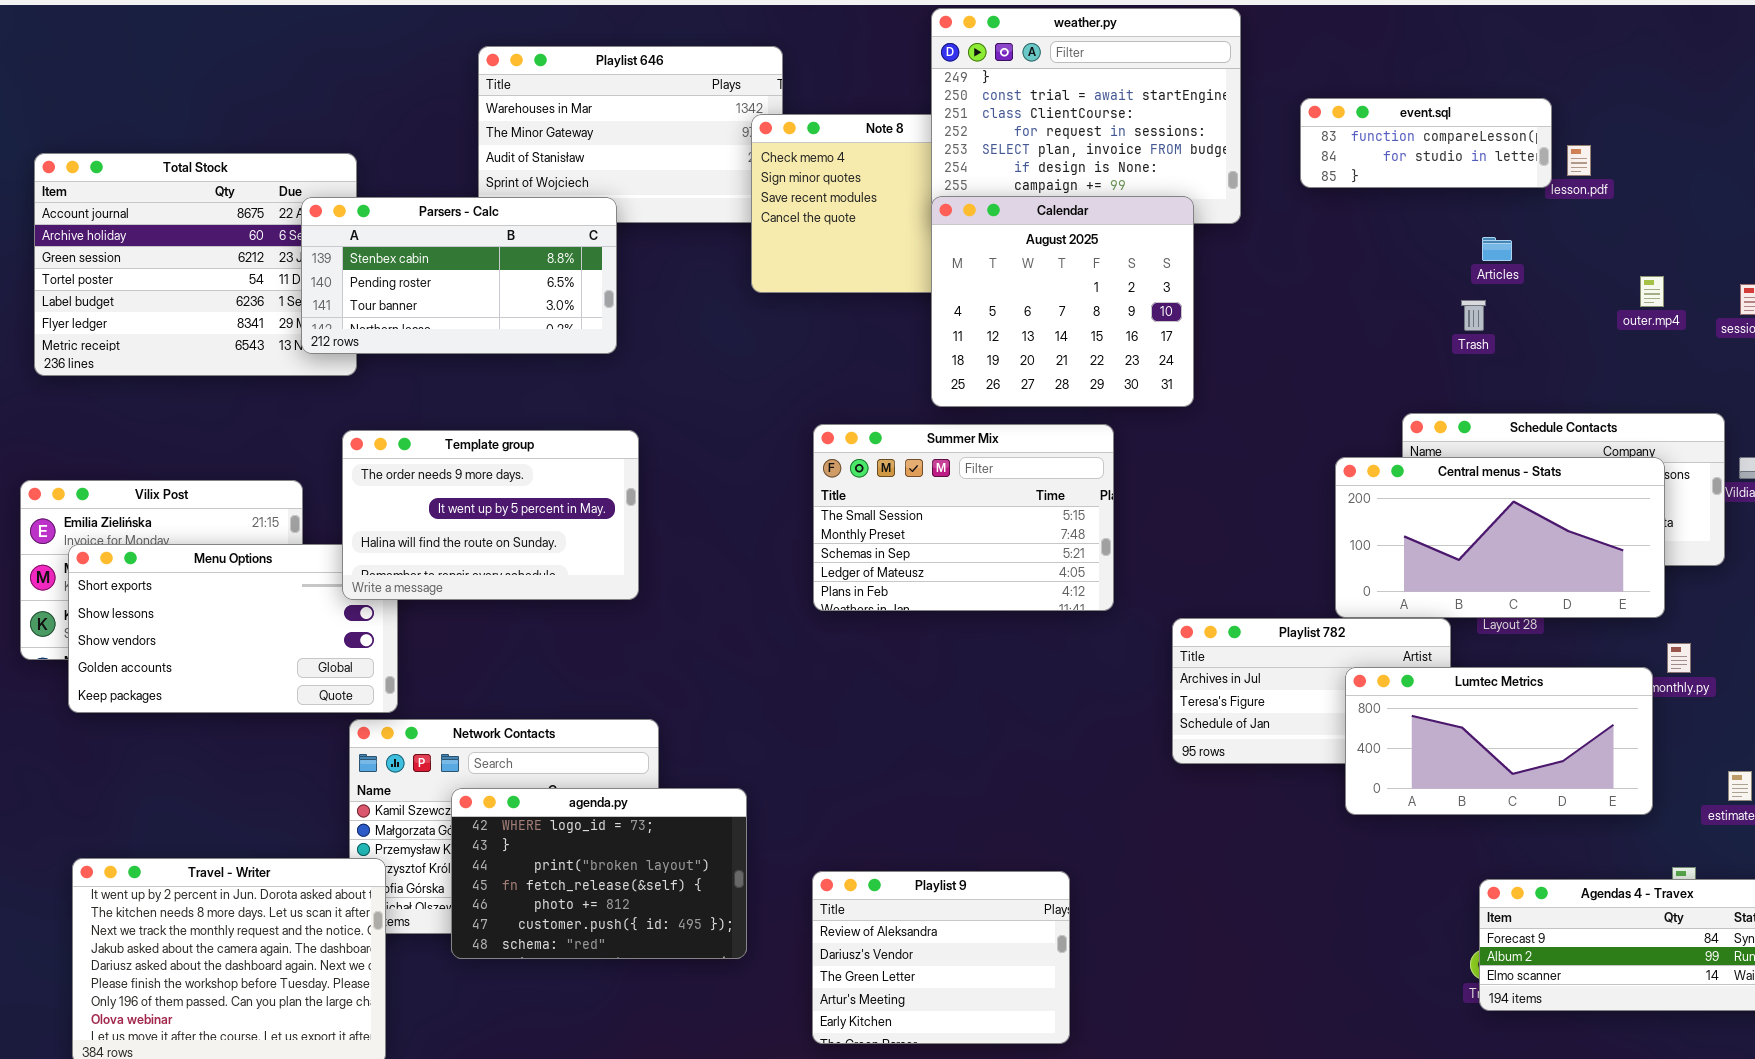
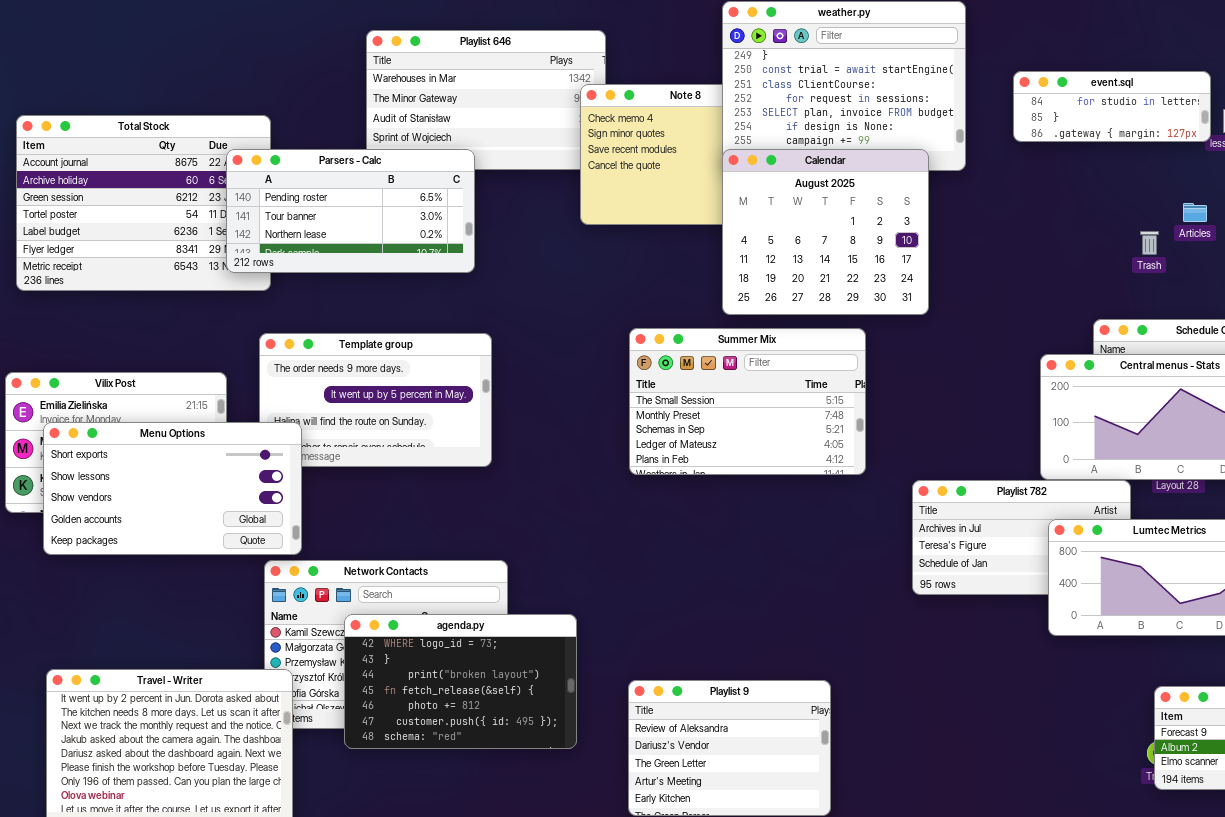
event.sql: [1300,98,1552,188] -> [1013,71,1211,142], scrolled down 1 row
Parsers - Calc: [301,197,617,354] -> [226,149,475,273], scrolled down 1 row
Articles: [1482,237,1512,261] -> [1183,203,1207,222], moved
Menu Options: [68,544,398,713] -> [43,422,302,555], raised

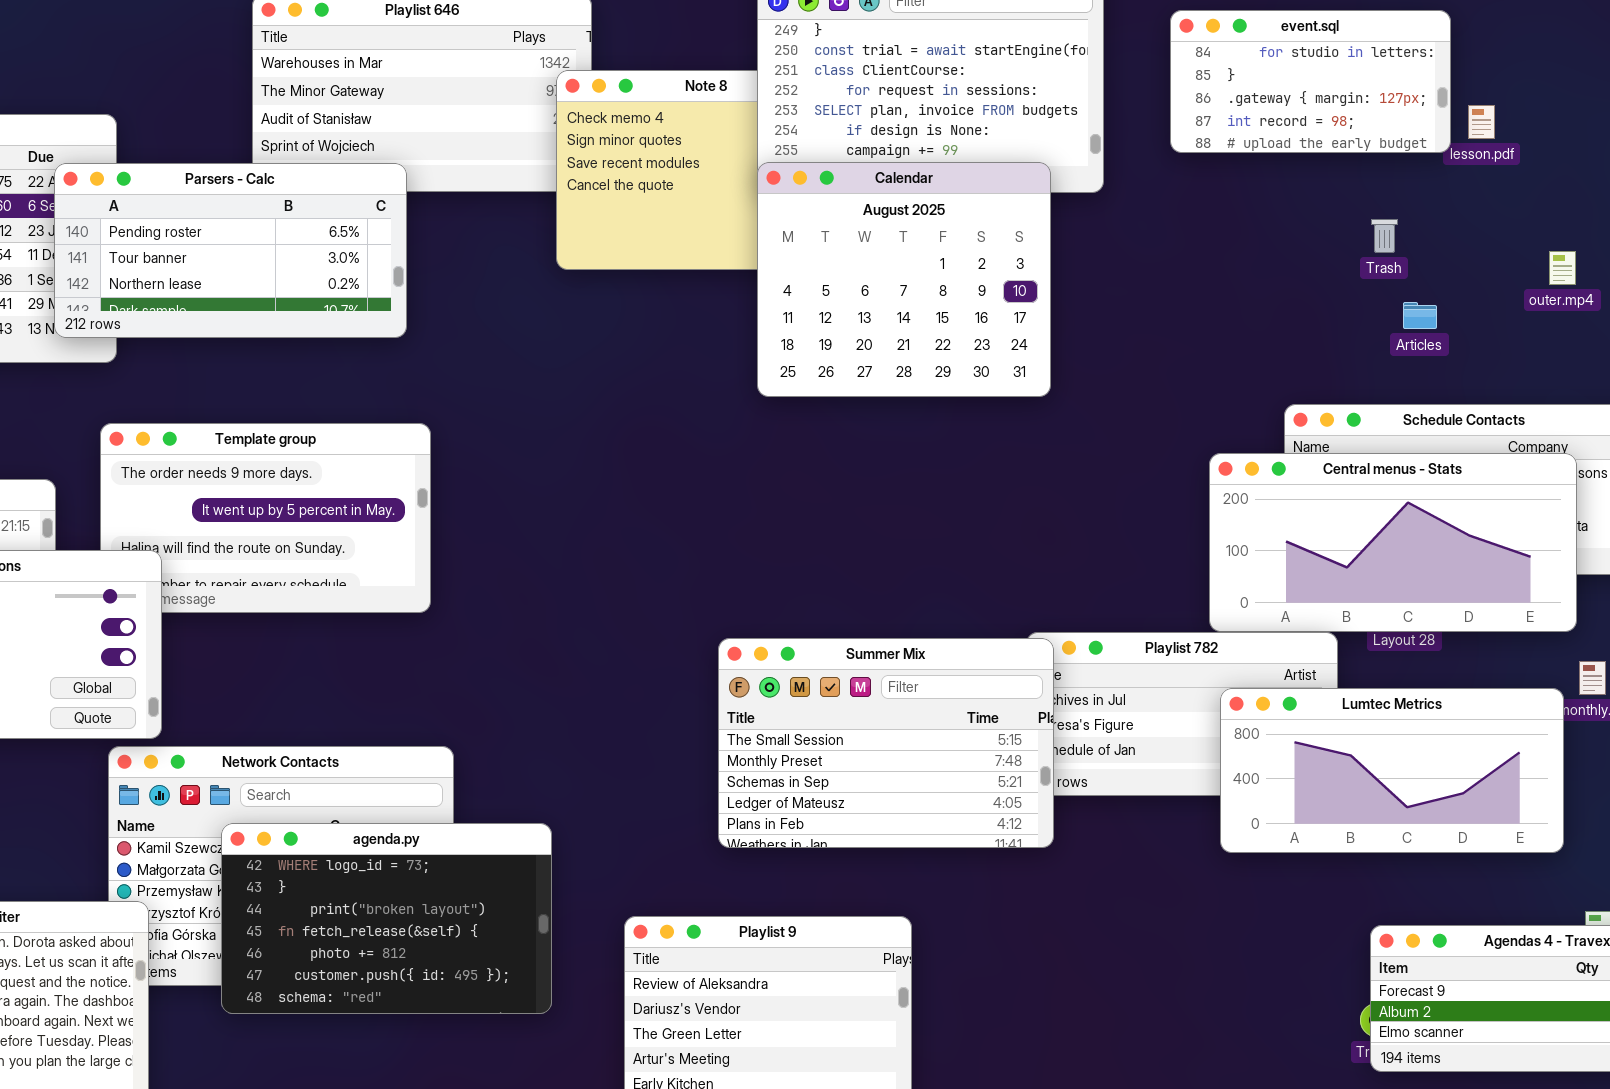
event.sql: [1013,71,1211,142] -> [1170,10,1451,153], resized
Articles: [1183,203,1207,222] -> [1403,302,1437,329], moved
Trash: [1140,231,1159,255] -> [1371,219,1398,253], moved
Summer Mix: [629,328,866,475] -> [718,638,1054,848], moved

